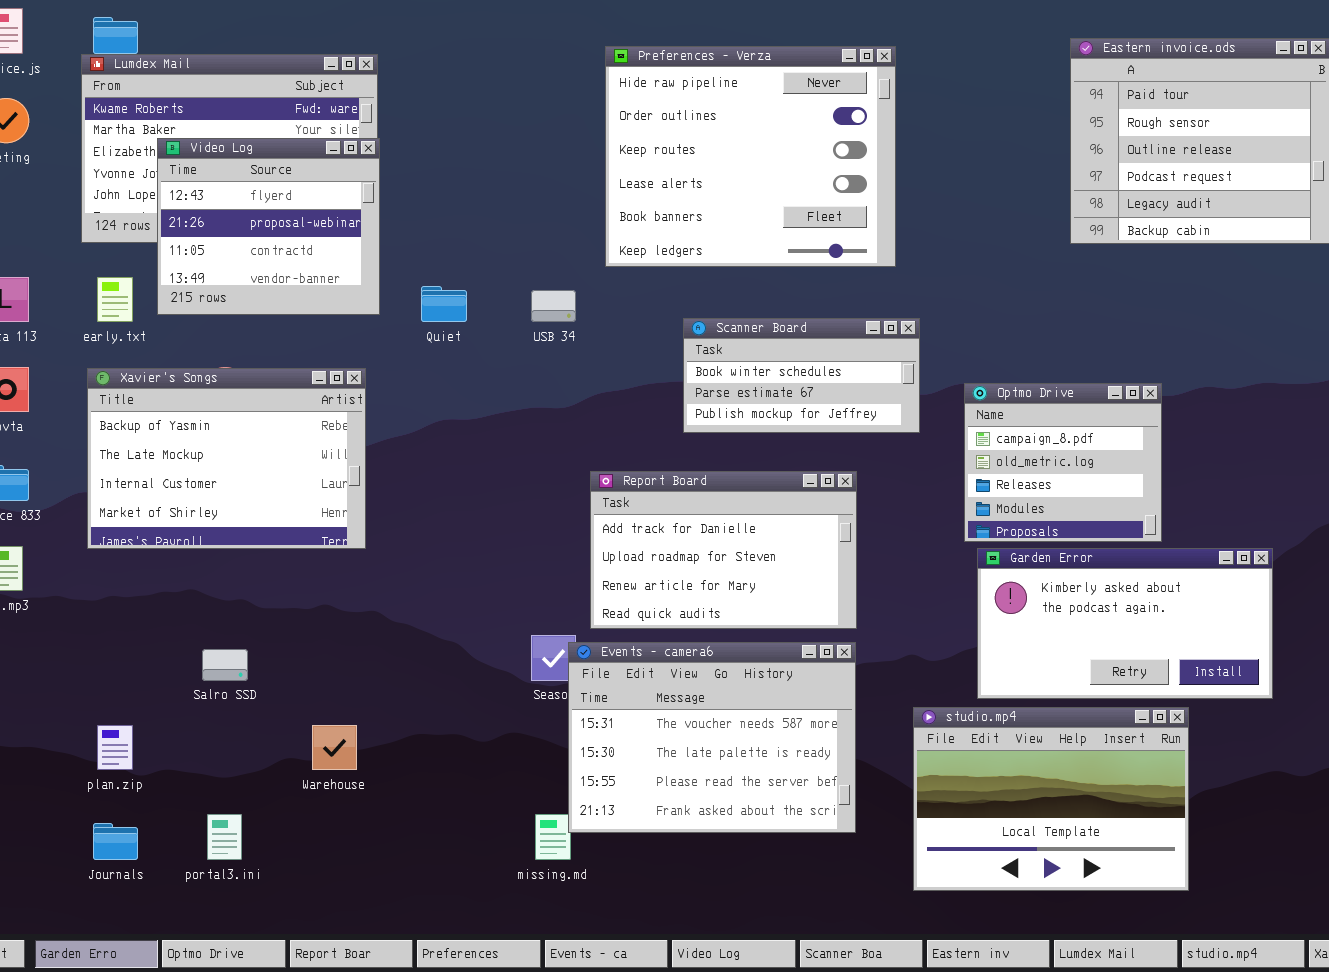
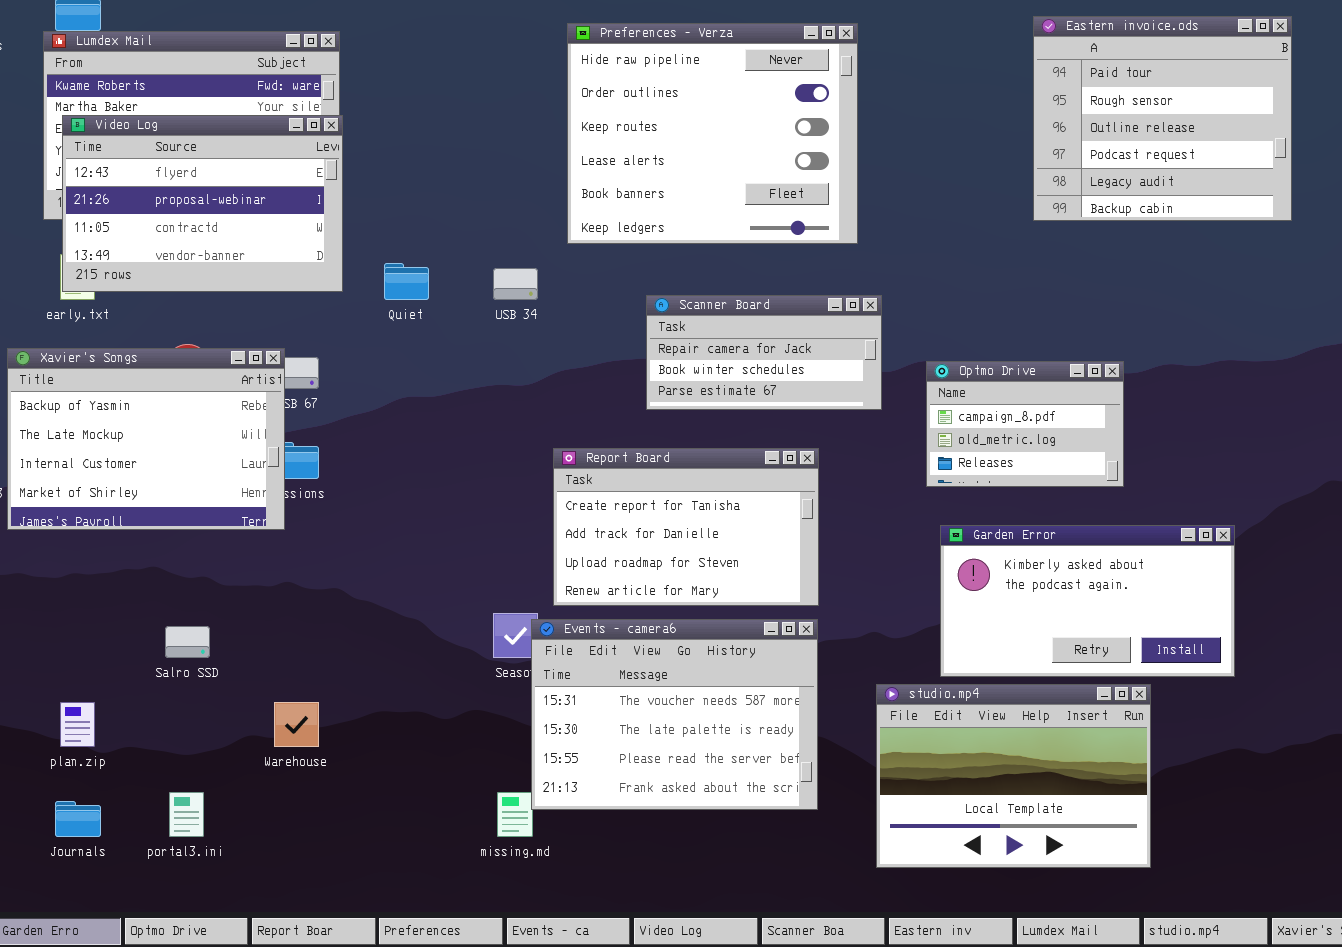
Video Log: [157,138,380,315] -> [62,115,343,292], resized
Scanner Board: [683,318,920,433] -> [646,295,882,410], scrolled up 1 row
Xavier's Songs: [87,368,366,549] -> [7,348,285,530], moved
Optmo Drive: [964,383,1162,542] -> [926,361,1124,487], resized
Report Board: [590,471,857,629] -> [553,448,819,606], scrolled up 1 row

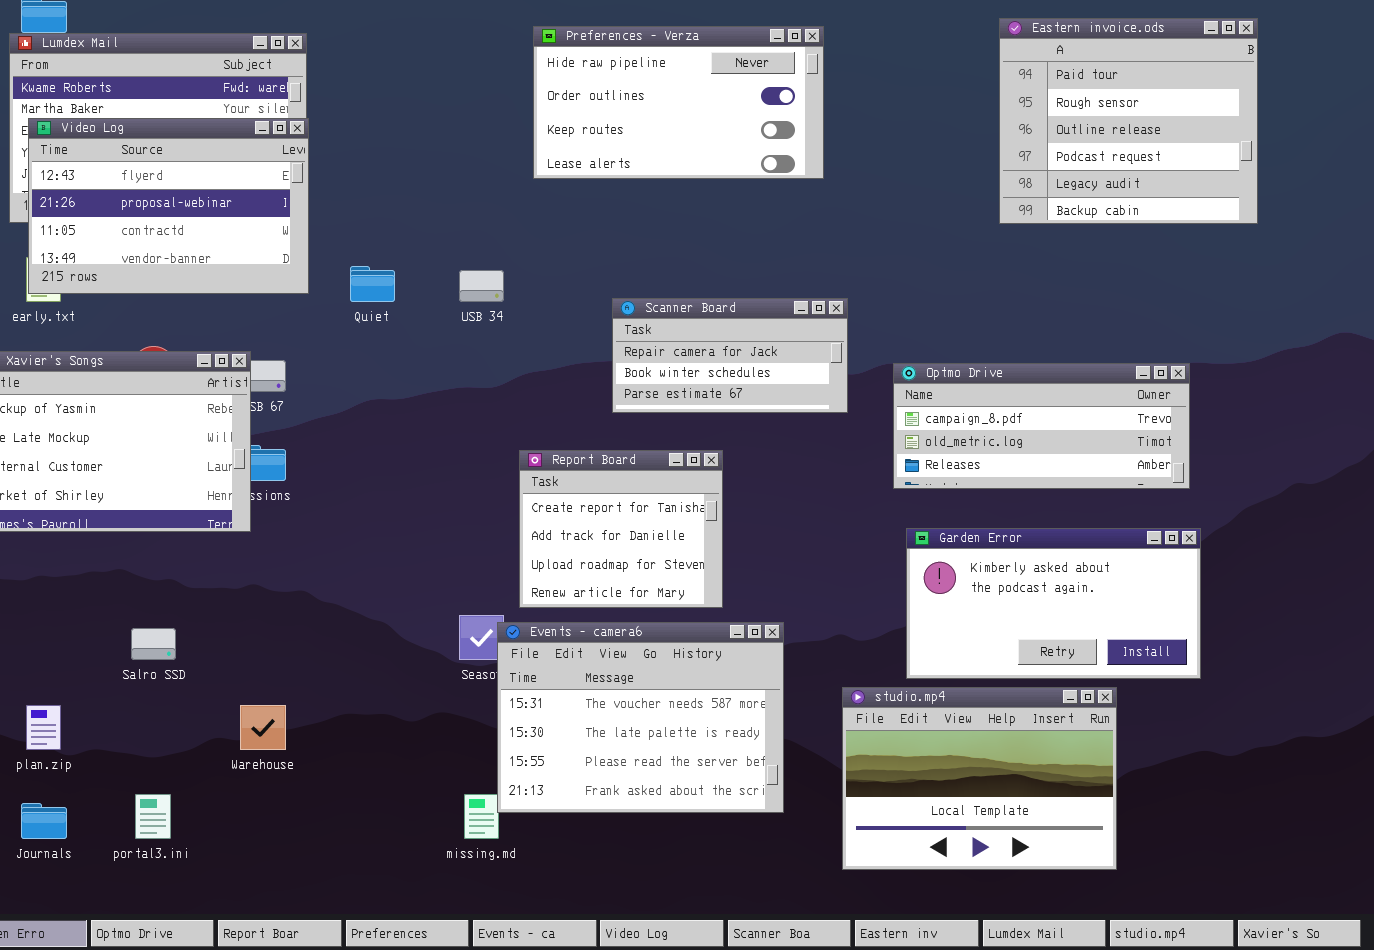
Preferences - Verza: [567,23,858,244] -> [533,26,824,179], resized
Optmo Drive: [926,361,1124,487] -> [893,363,1190,489], resized
Report Board: [553,448,819,606] -> [519,450,723,608], resized

